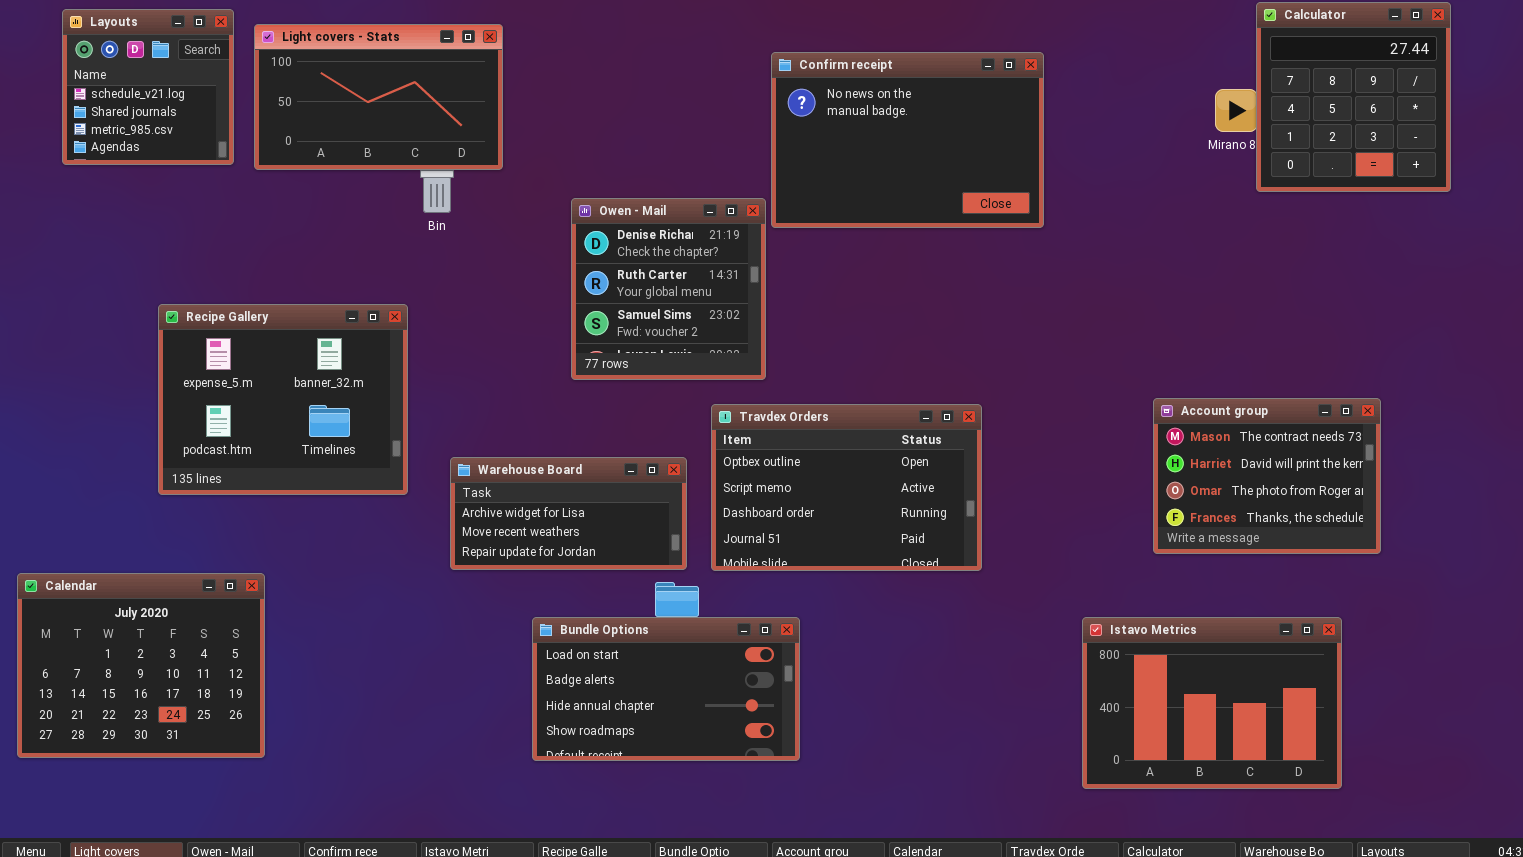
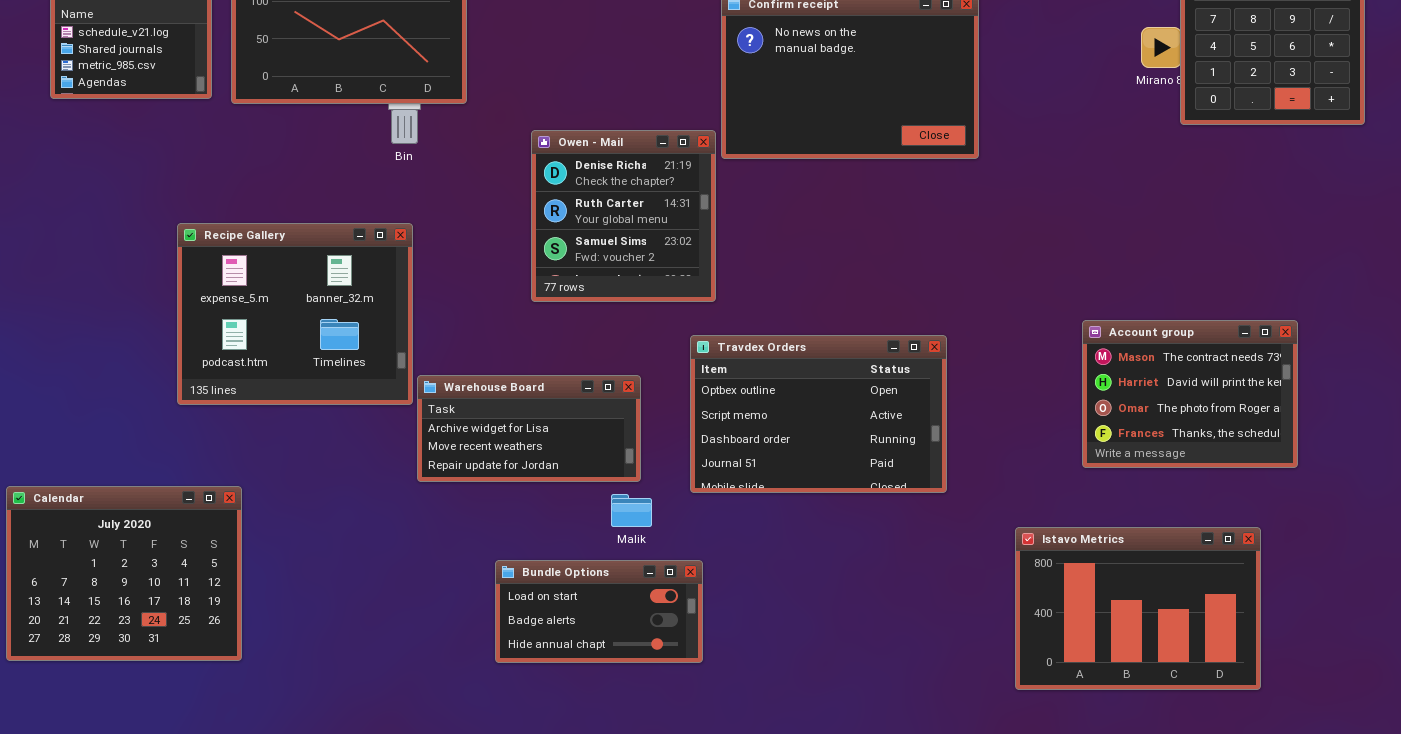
Recipe Gallery: [158,304,408,495] -> [177,223,413,405], moved
Travdex Orders: [711,404,982,571] -> [690,335,947,493], moved
Bundle Options: [532,617,800,761] -> [495,560,703,663], resized

